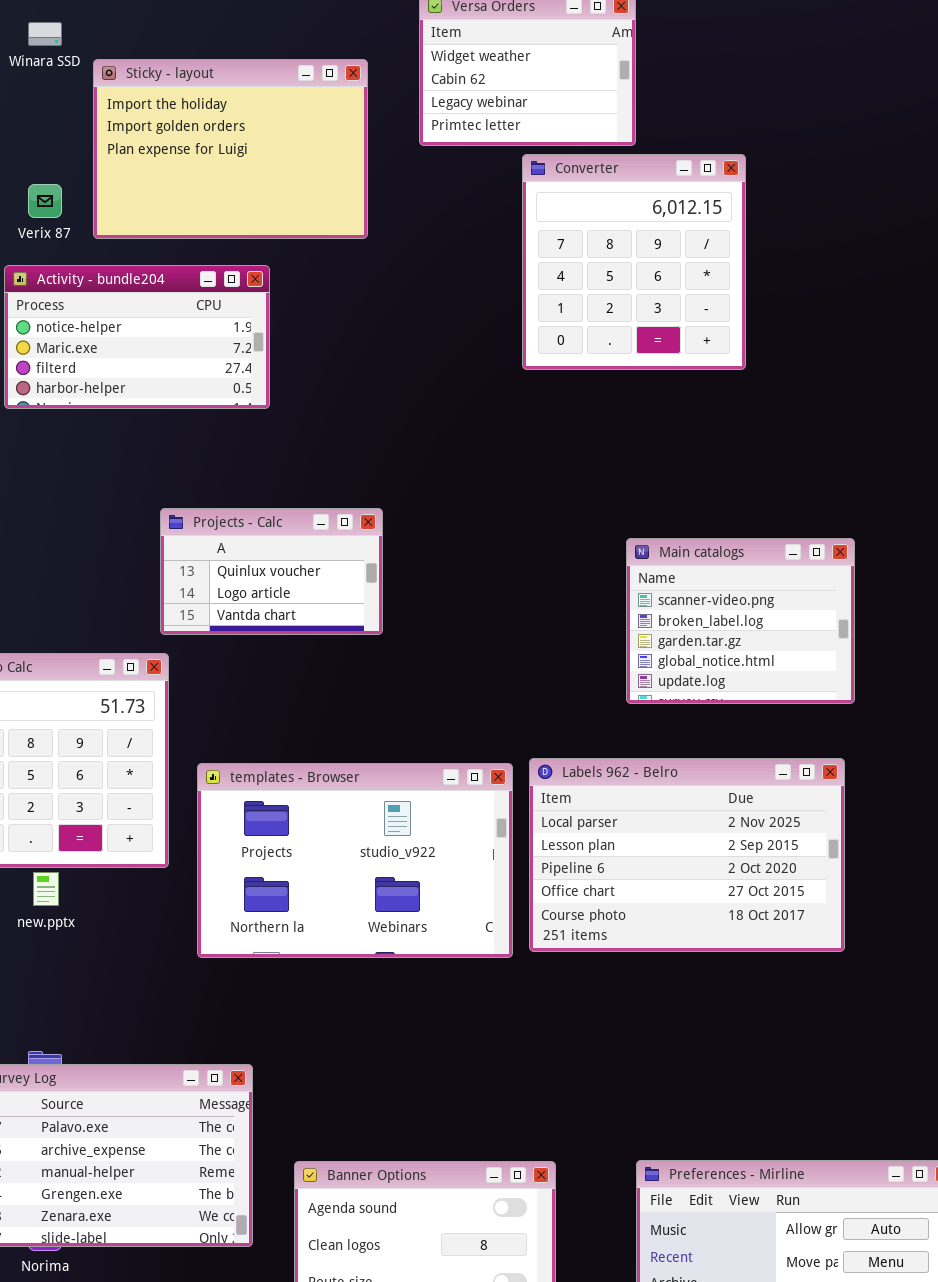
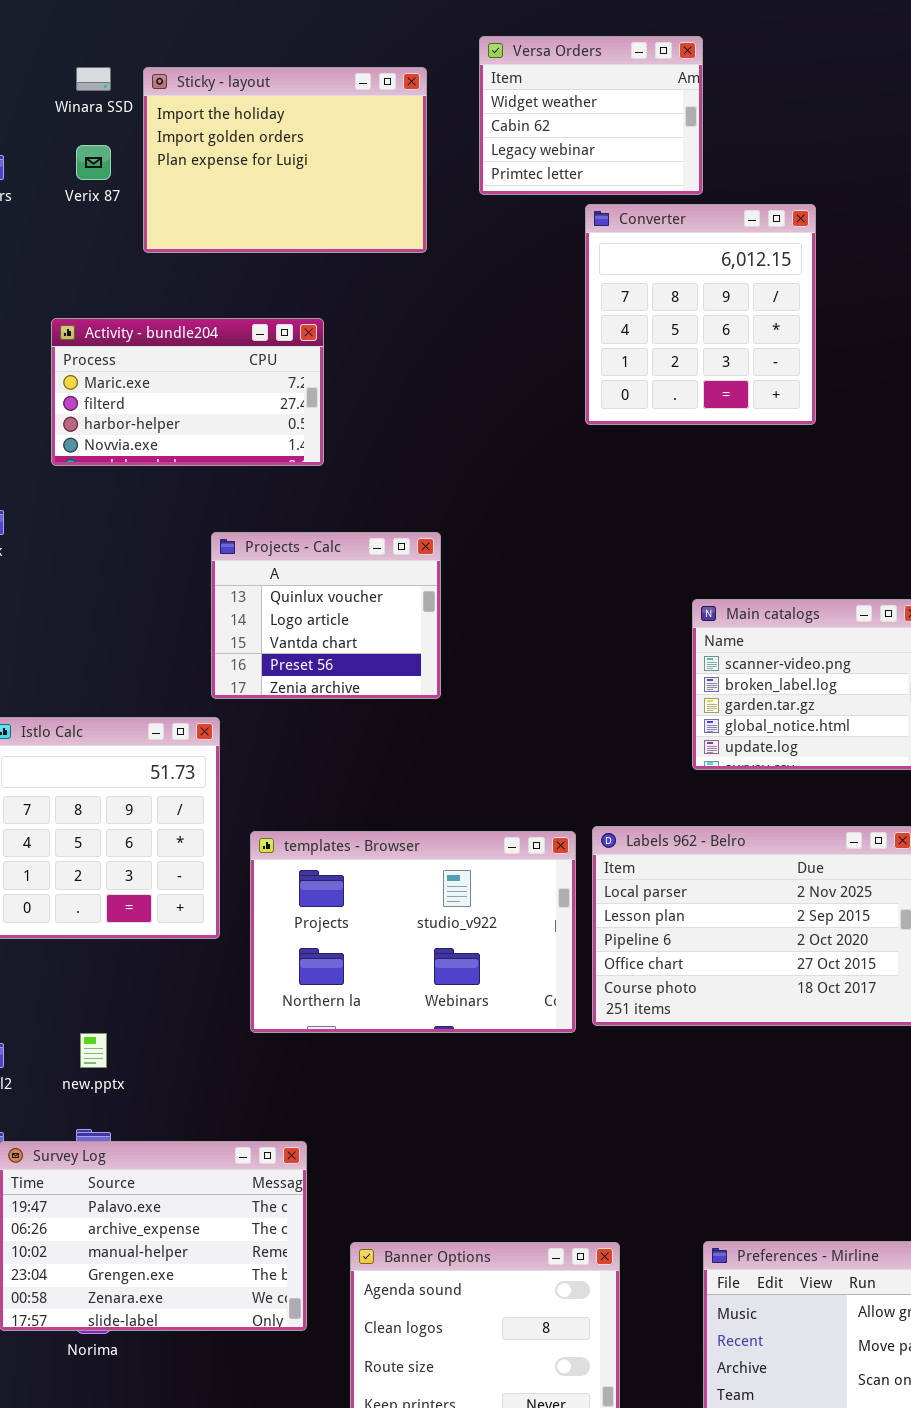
Sticky - layout: [93,59,368,239] -> [143,67,427,253], moved
Verix 87: [28,184,62,218] -> [76,145,111,180], moved
Activity - bundle204: [4,265,270,409] -> [51,318,324,466], scrolled down 1 row
Projects - Calc: [160,508,383,635] -> [211,532,441,699], resized
new.pptx: [33,872,59,906] -> [80,1033,107,1068], moved

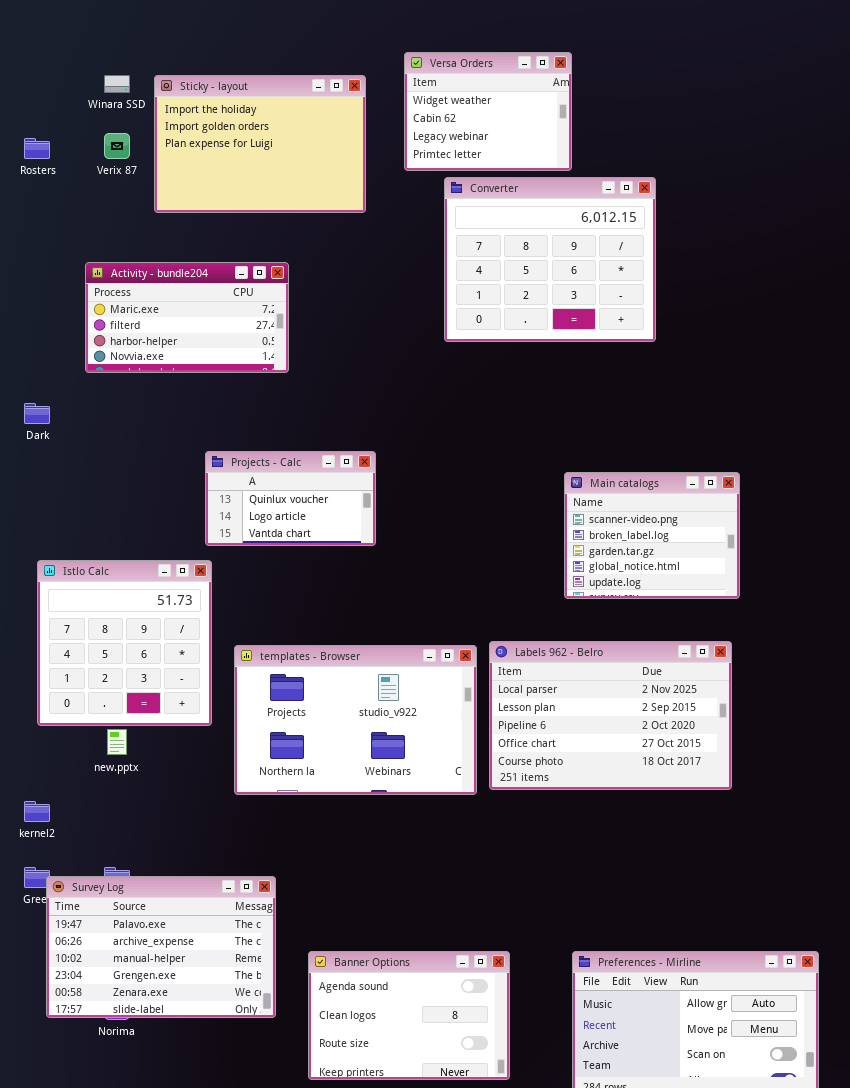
Converter: [585,204,816,425] -> [444,177,656,342], resized
Projects - Calc: [211,532,441,699] -> [205,451,376,546], resized
new.pptx: [80,1033,107,1068] -> [107,729,127,755], moved

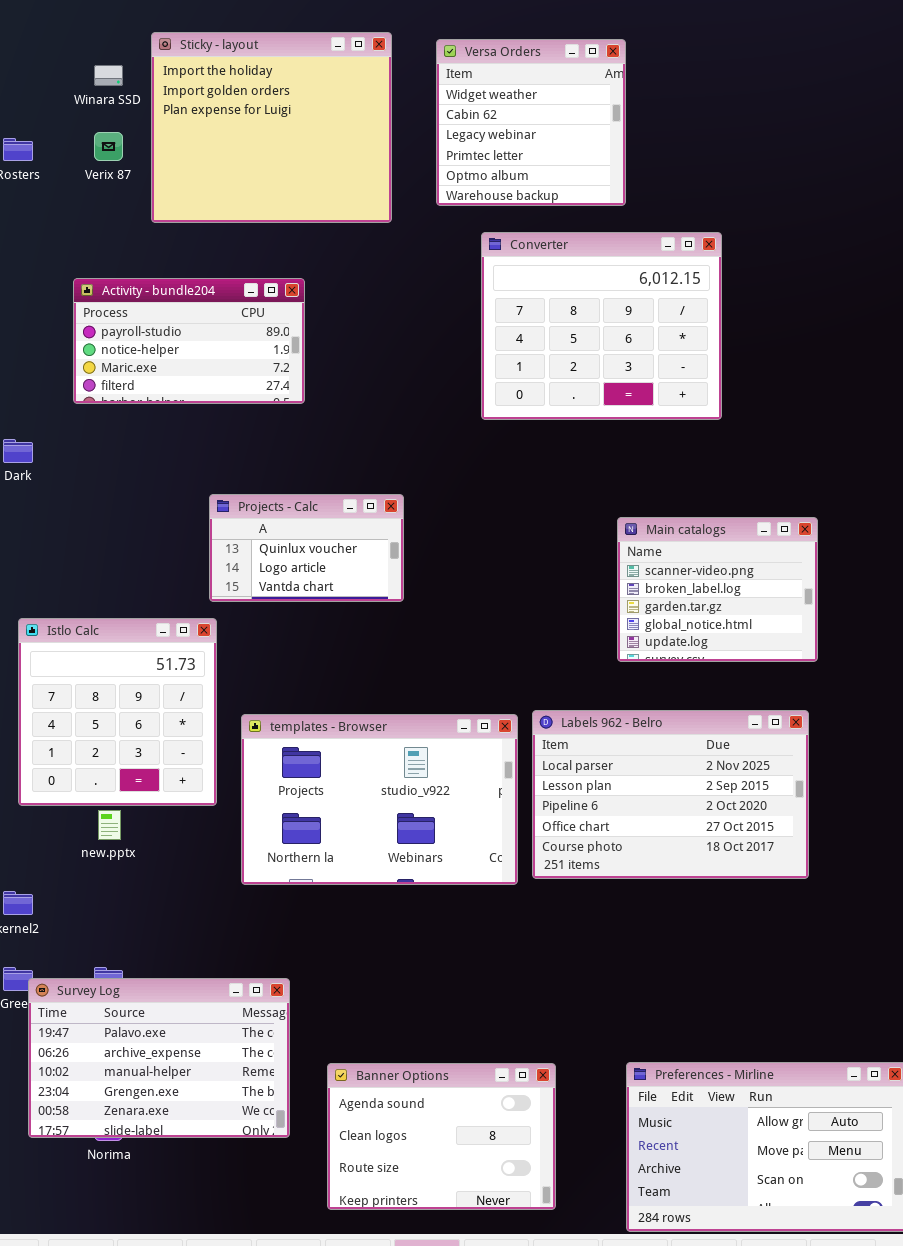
Versa Orders: [404,52,572,171] -> [436,39,626,206], resized
Sticky - layout: [154,75,366,213] -> [151,32,392,223], resized
Converter: [444,177,656,342] -> [481,232,722,420], moved
Activity - bundle204: [85,262,289,373] -> [73,278,305,404], scrolled up 2 rows

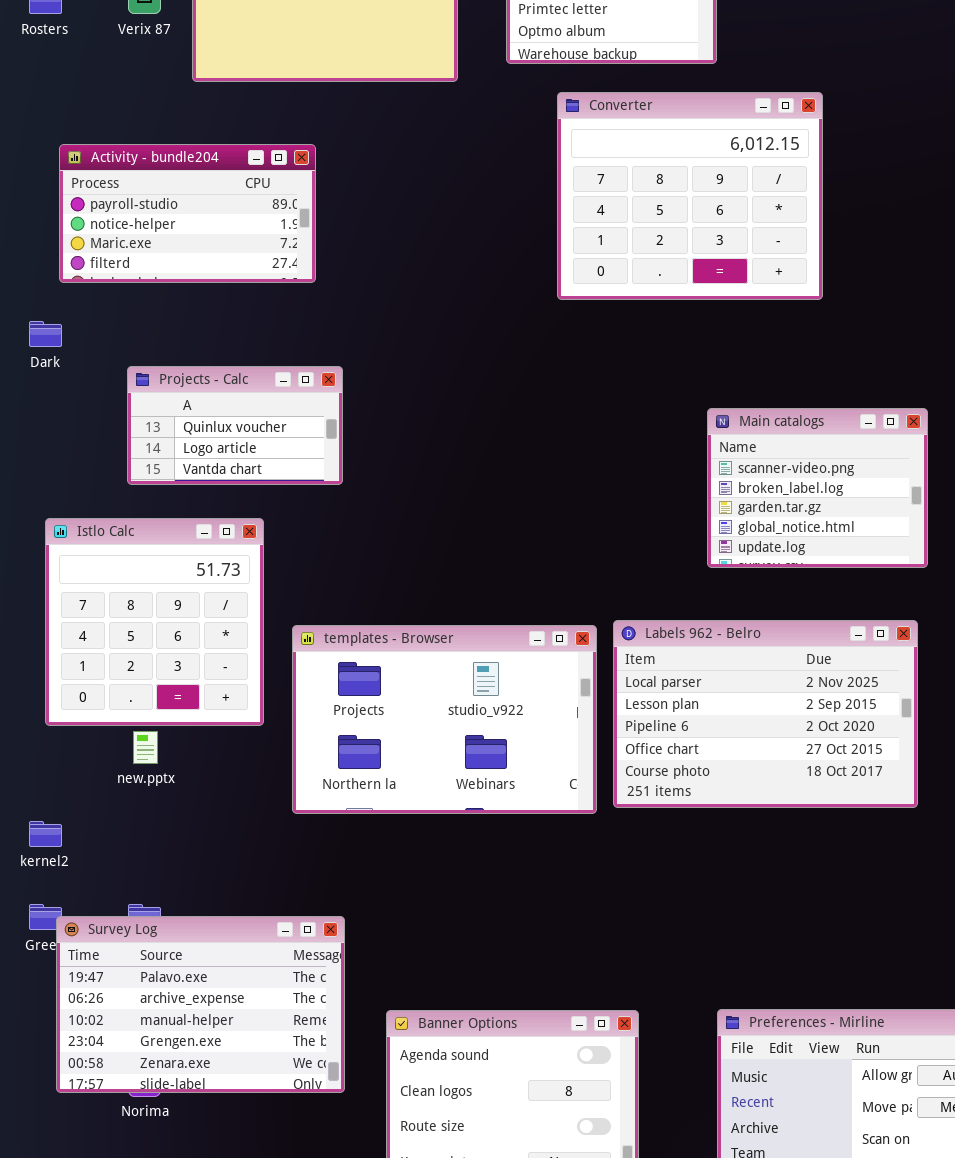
Activity - bundle204: [73,278,305,404] -> [59,144,316,283], moved
Projects - Calc: [209,494,404,602] -> [127,366,343,485], moved

